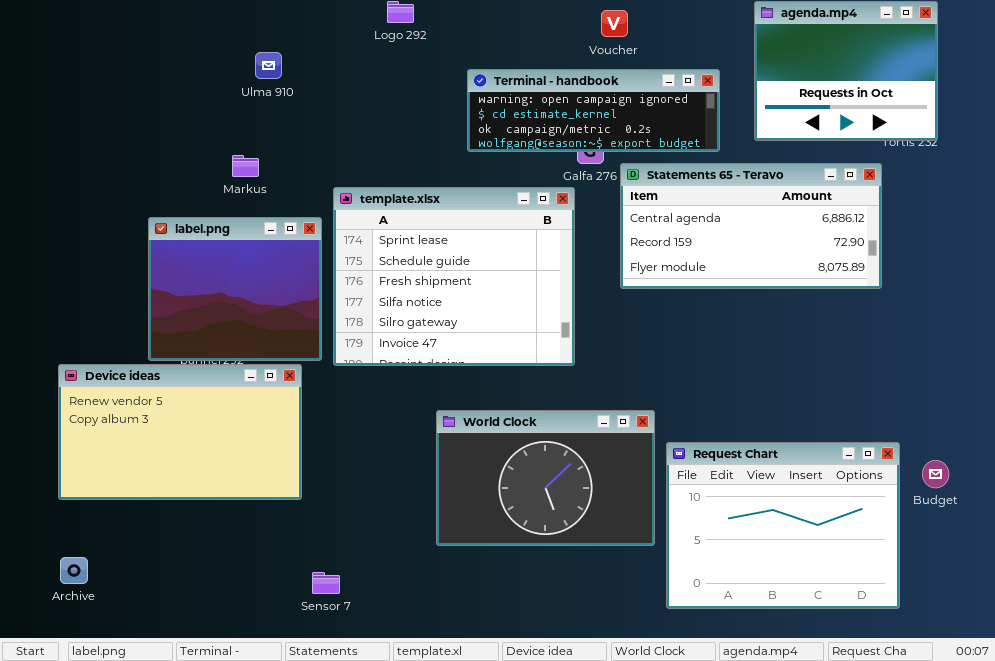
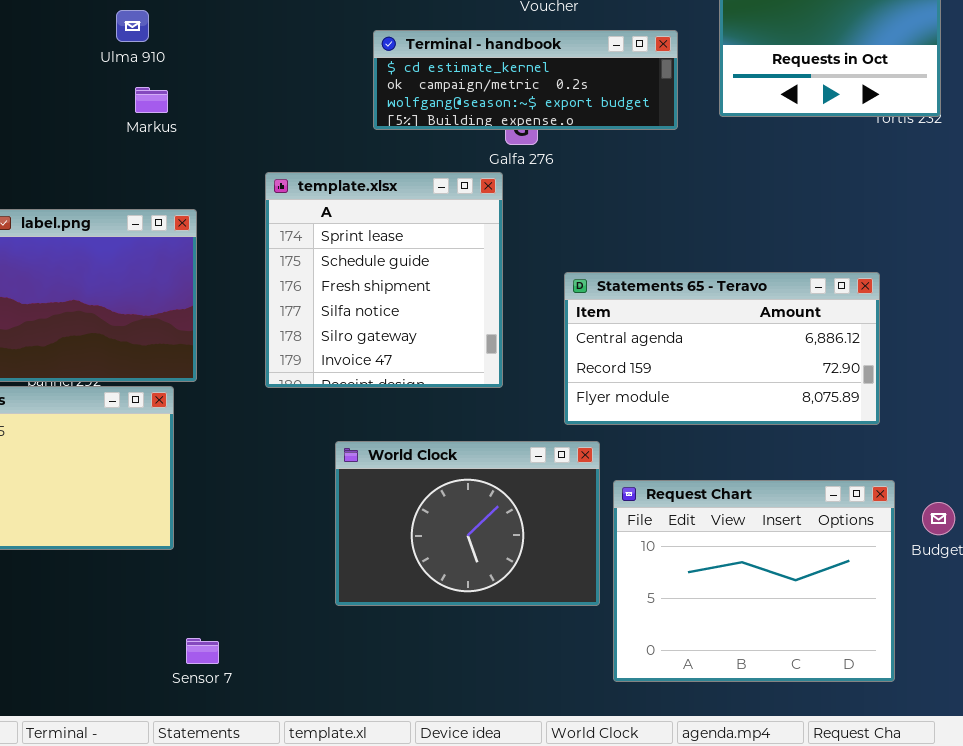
Terminal - handbook: [467,69,720,152] -> [373,30,678,130], scrolled down 1 row
Markus: [232,155,259,177] -> [135,87,168,113], moved
Statements 65 - Teravo: [620,163,882,289] -> [564,272,880,425], moved
template.xlsx: [333,187,575,366] -> [265,172,503,388], resized

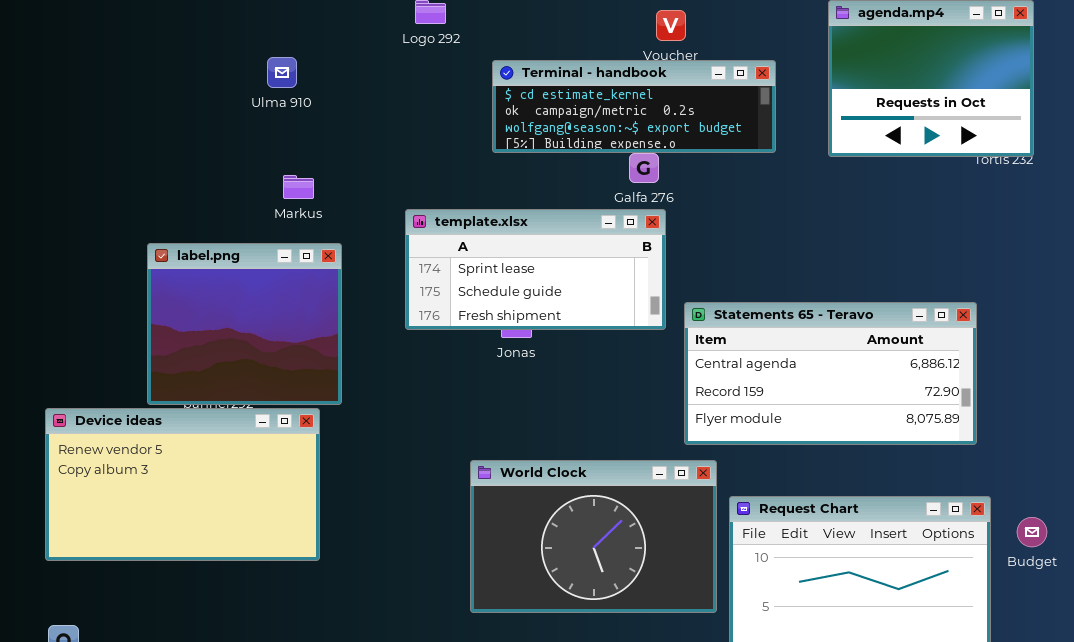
Terminal - handbook: [373,30,678,130] -> [492,60,776,153], moved
Markus: [135,87,168,113] -> [283,175,314,199], moved
template.xlsx: [265,172,503,388] -> [405,209,666,330], resized

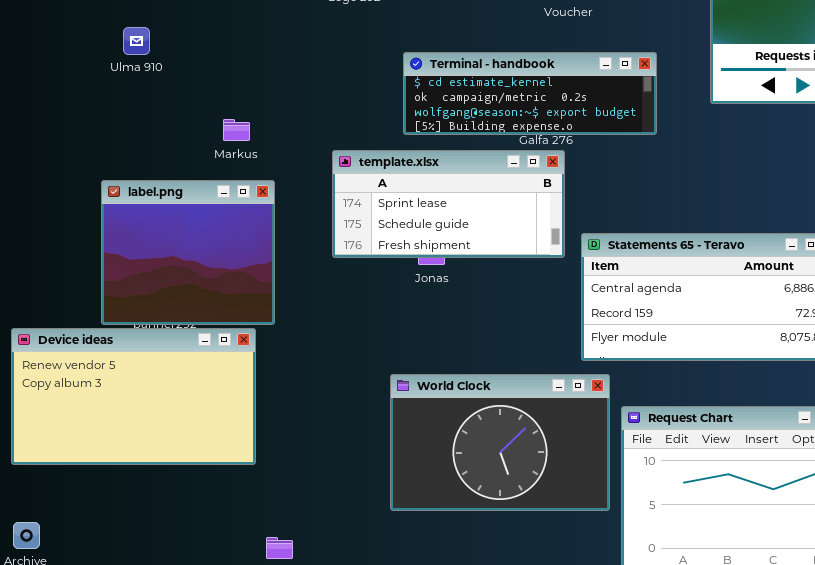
Ulma 910: [267,57,297,88] -> [123,27,150,55], moved
Terminal - handbook: [492,60,776,153] -> [403,52,657,135], moved

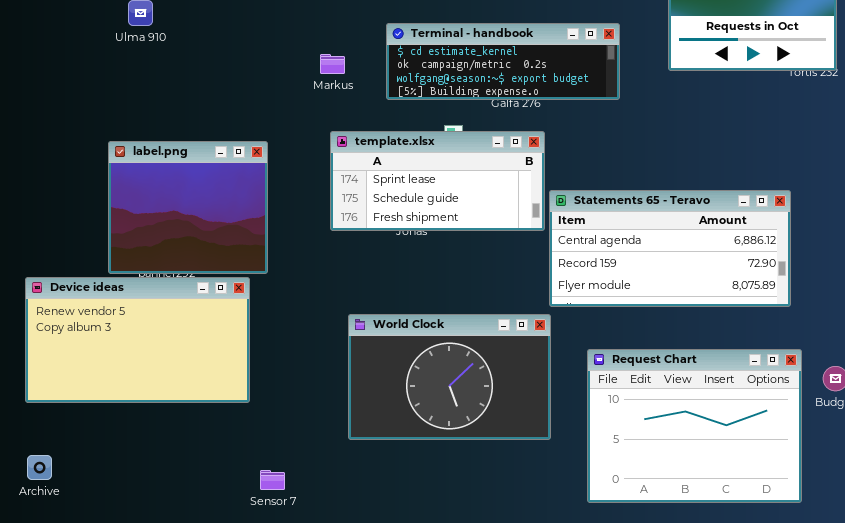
Markus: [223,119,250,141] -> [320,54,345,74], moved
template.xlsx: [332,150,565,258] -> [330,131,545,231], moved
World Clock: [390,374,610,511] -> [348,314,551,440], moved

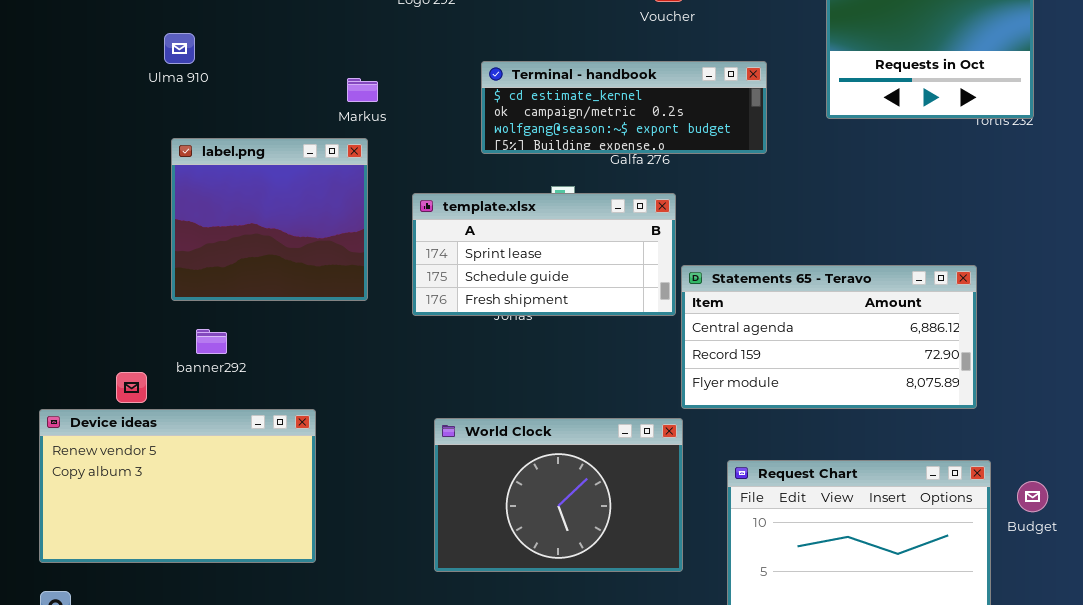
Markus: [320,54,345,74] -> [347,78,378,102], moved
label.png: [108,141,268,274] -> [171,138,368,301], moved
Device ideas: [25,277,250,403] -> [39,409,316,563], moved

